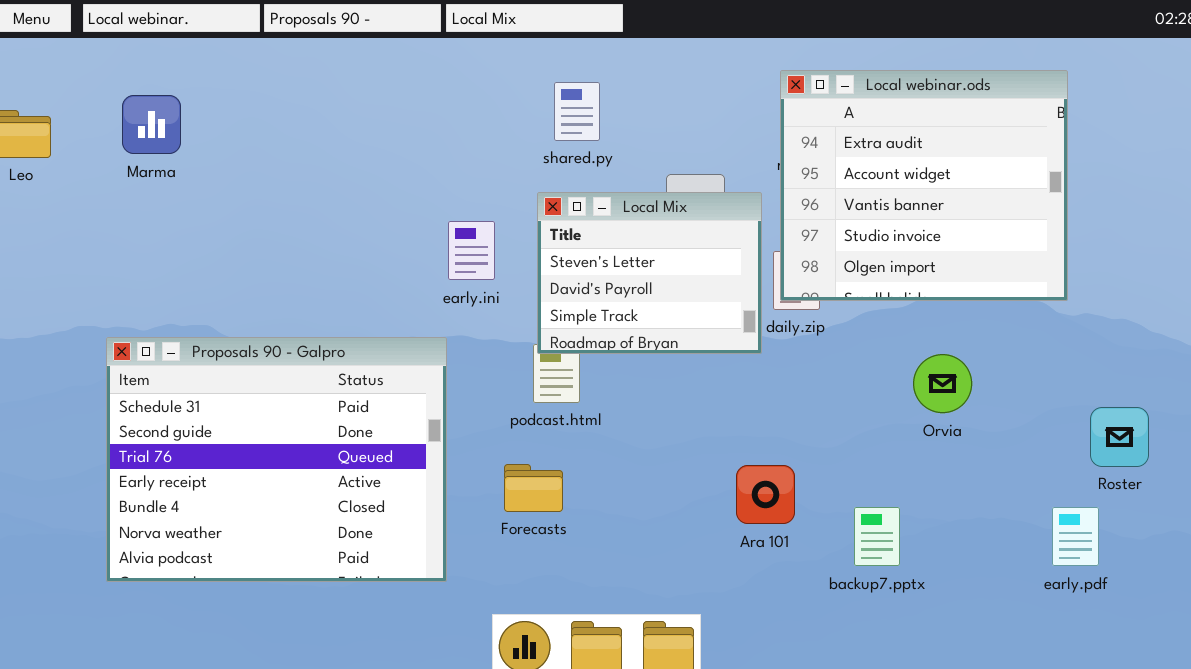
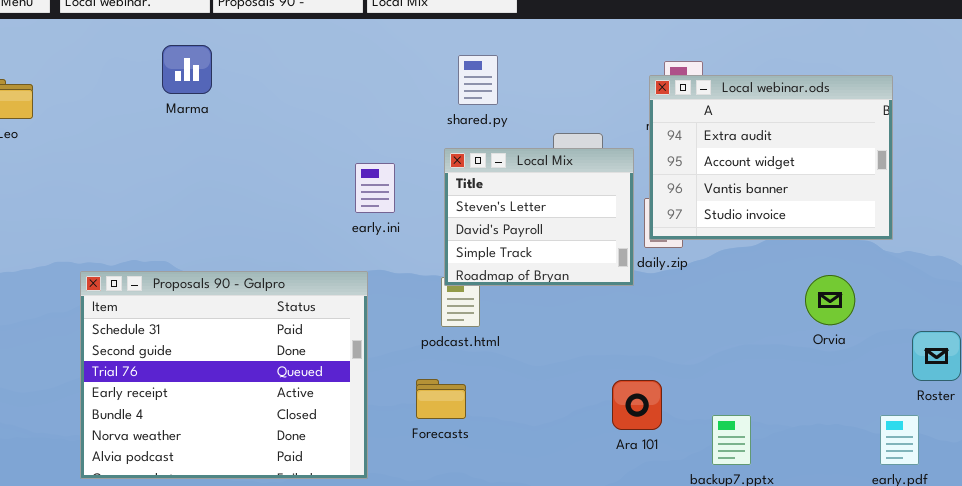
Local webinar.ods: [780,70,1068,301] -> [649,75,893,240], resized
Marma: [122,95,181,154] -> [162,45,212,94], moved
early.ini: [448,221,495,280] -> [355,163,395,213], moved
Orvia: [913,354,972,413] -> [805,275,855,325], moved

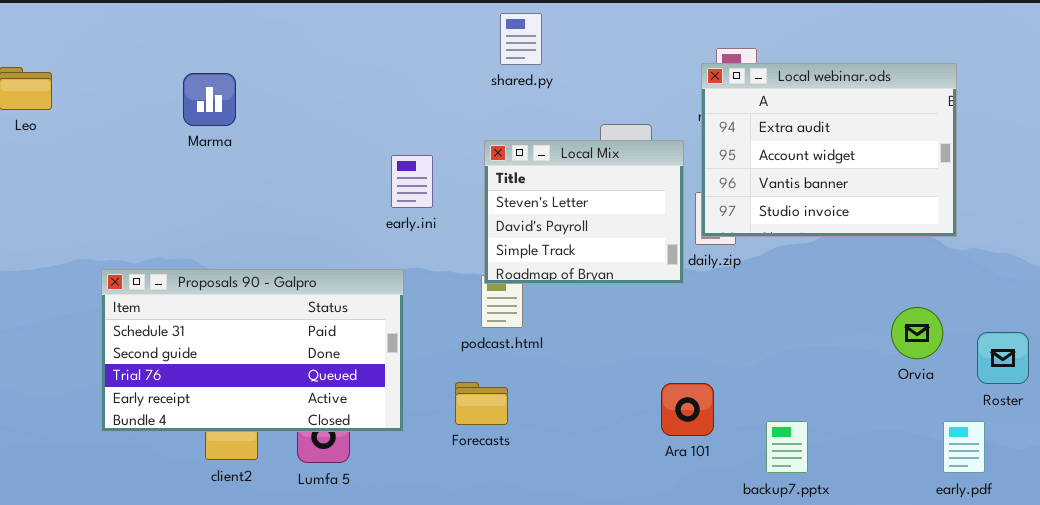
Marma: [162,45,212,94] -> [183,73,236,126], moved
shared.py: [458,55,498,105] -> [500,13,542,65], moved
Proposals 90 - Galpro: [80,271,368,479] -> [101,269,404,432], resized
Orvia: [805,275,855,325] -> [891,307,943,359], moved

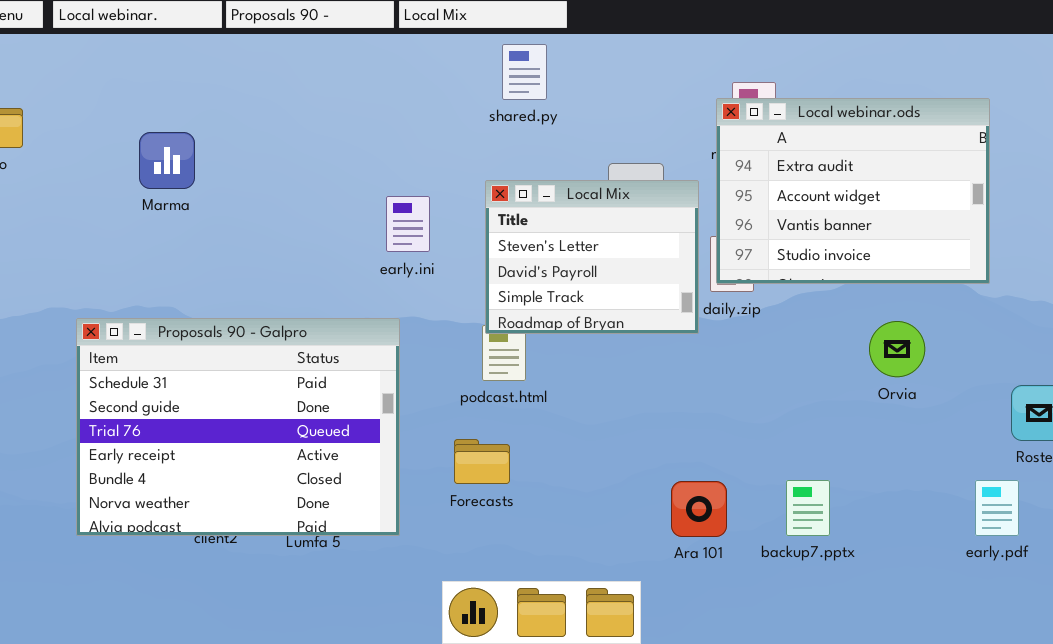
Marma: [183,73,236,126] -> [139,132,195,189], moved
Proposals 90 - Galpro: [101,269,404,432] -> [76,318,400,536], resized
Orvia: [891,307,943,359] -> [869,321,925,377], moved
Ara 101: [661,383,714,436] -> [671,481,727,537], moved

